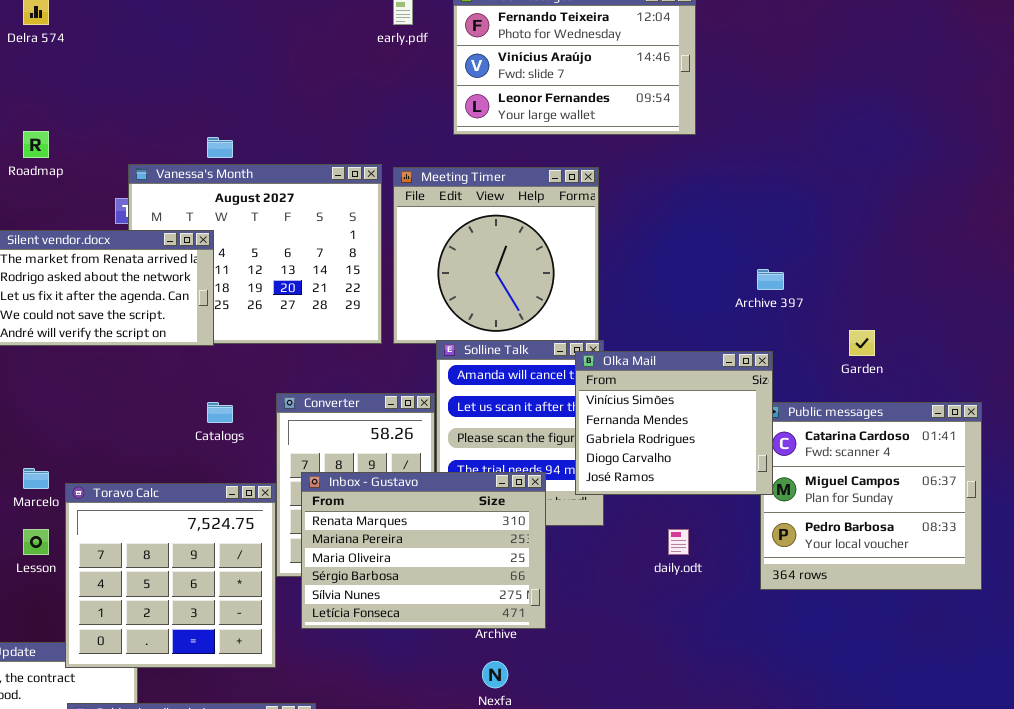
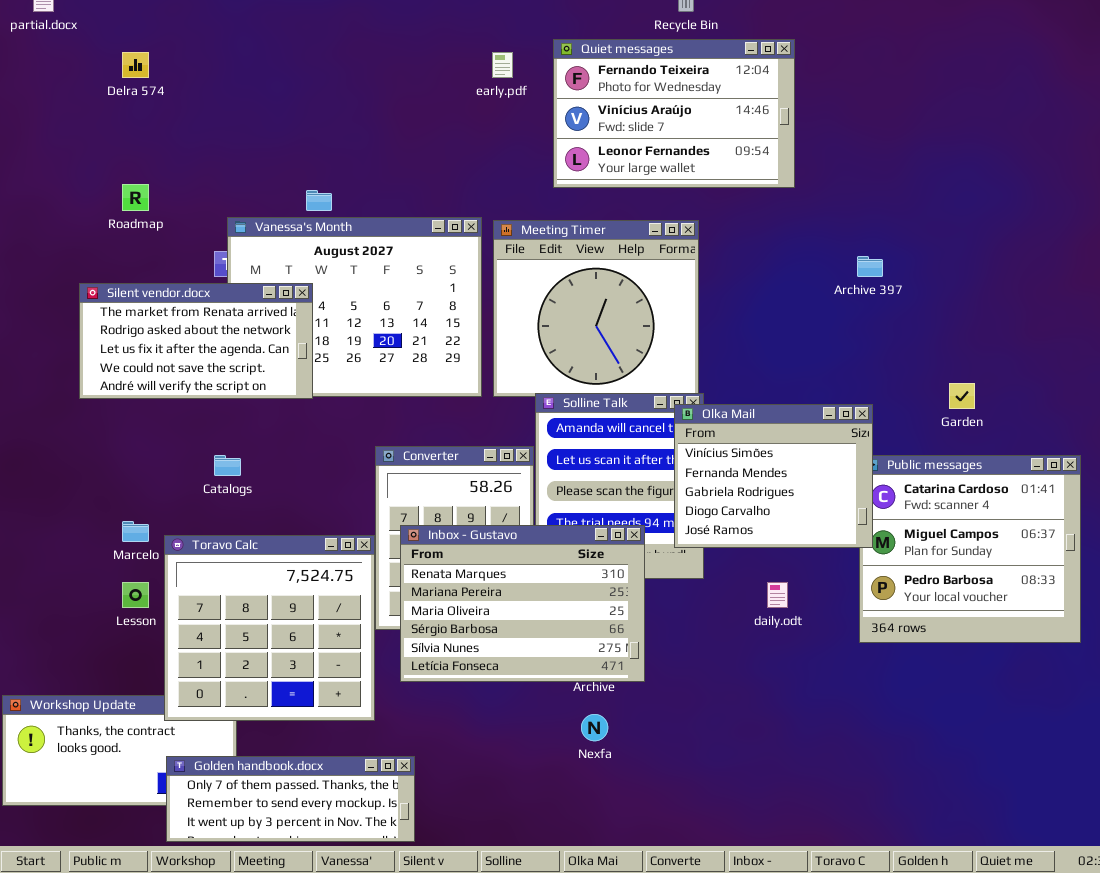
Archive 397: [757,269,784,290] -> [857,256,883,277], moved
Catalogs: [207,402,233,423] -> [214,455,241,476], moved

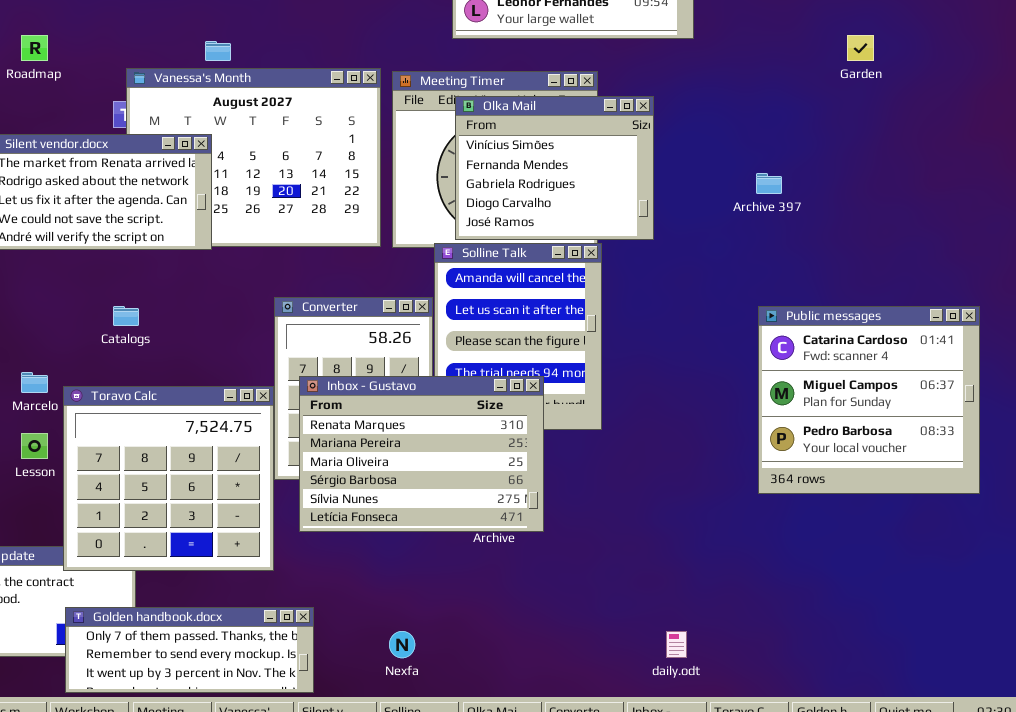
Archive 397: [857,256,883,277] -> [756,173,782,194], moved
Garden: [949,383,975,409] -> [847,35,874,61], moved
Olka Mail: [674,404,873,548] -> [455,96,654,240], moved
daily.odt: [767,582,788,608] -> [666,631,687,658], moved
Nexfa: [581,714,608,741] -> [389,631,415,658], moved

